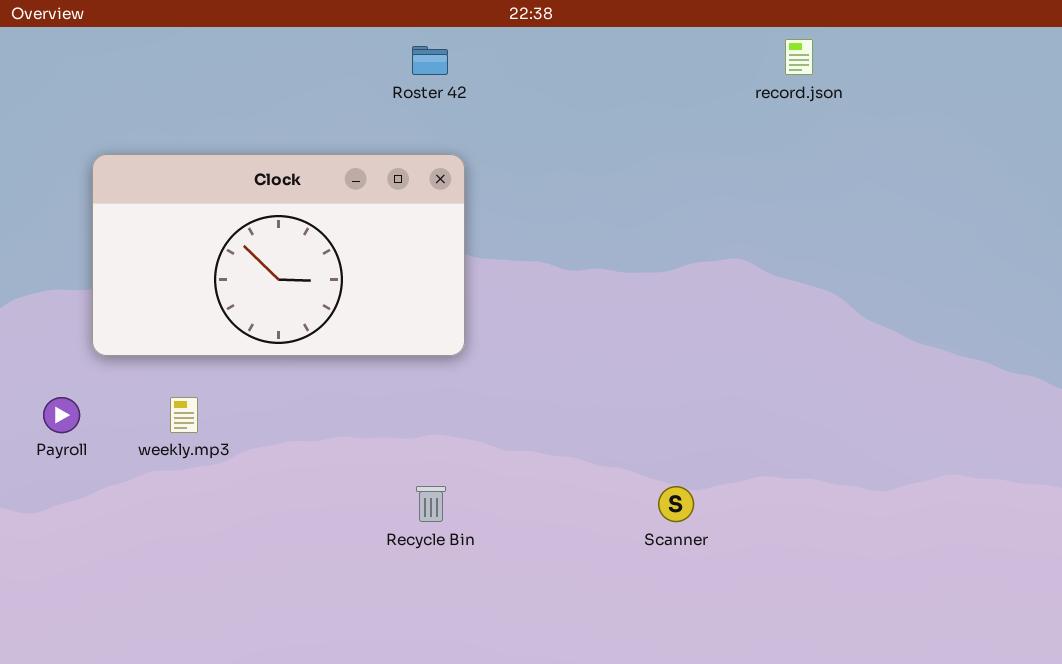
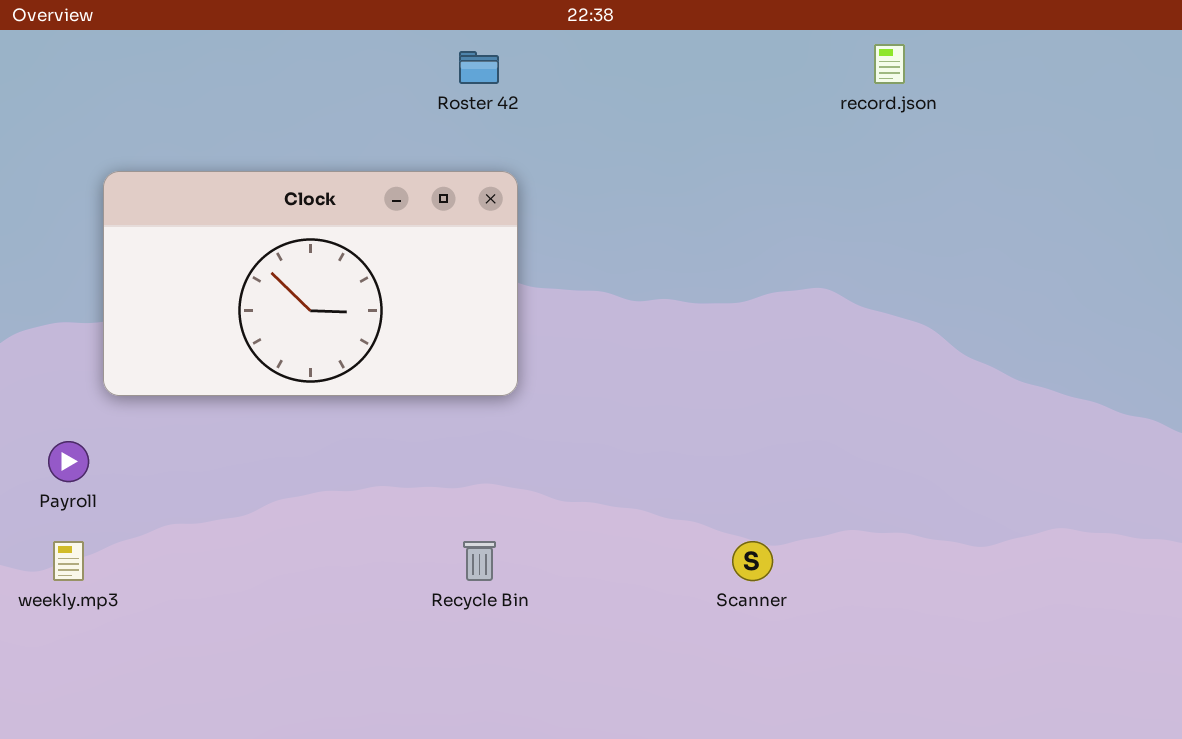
weekly.mp3: [170,397,198,433] -> [53,541,84,581], moved

